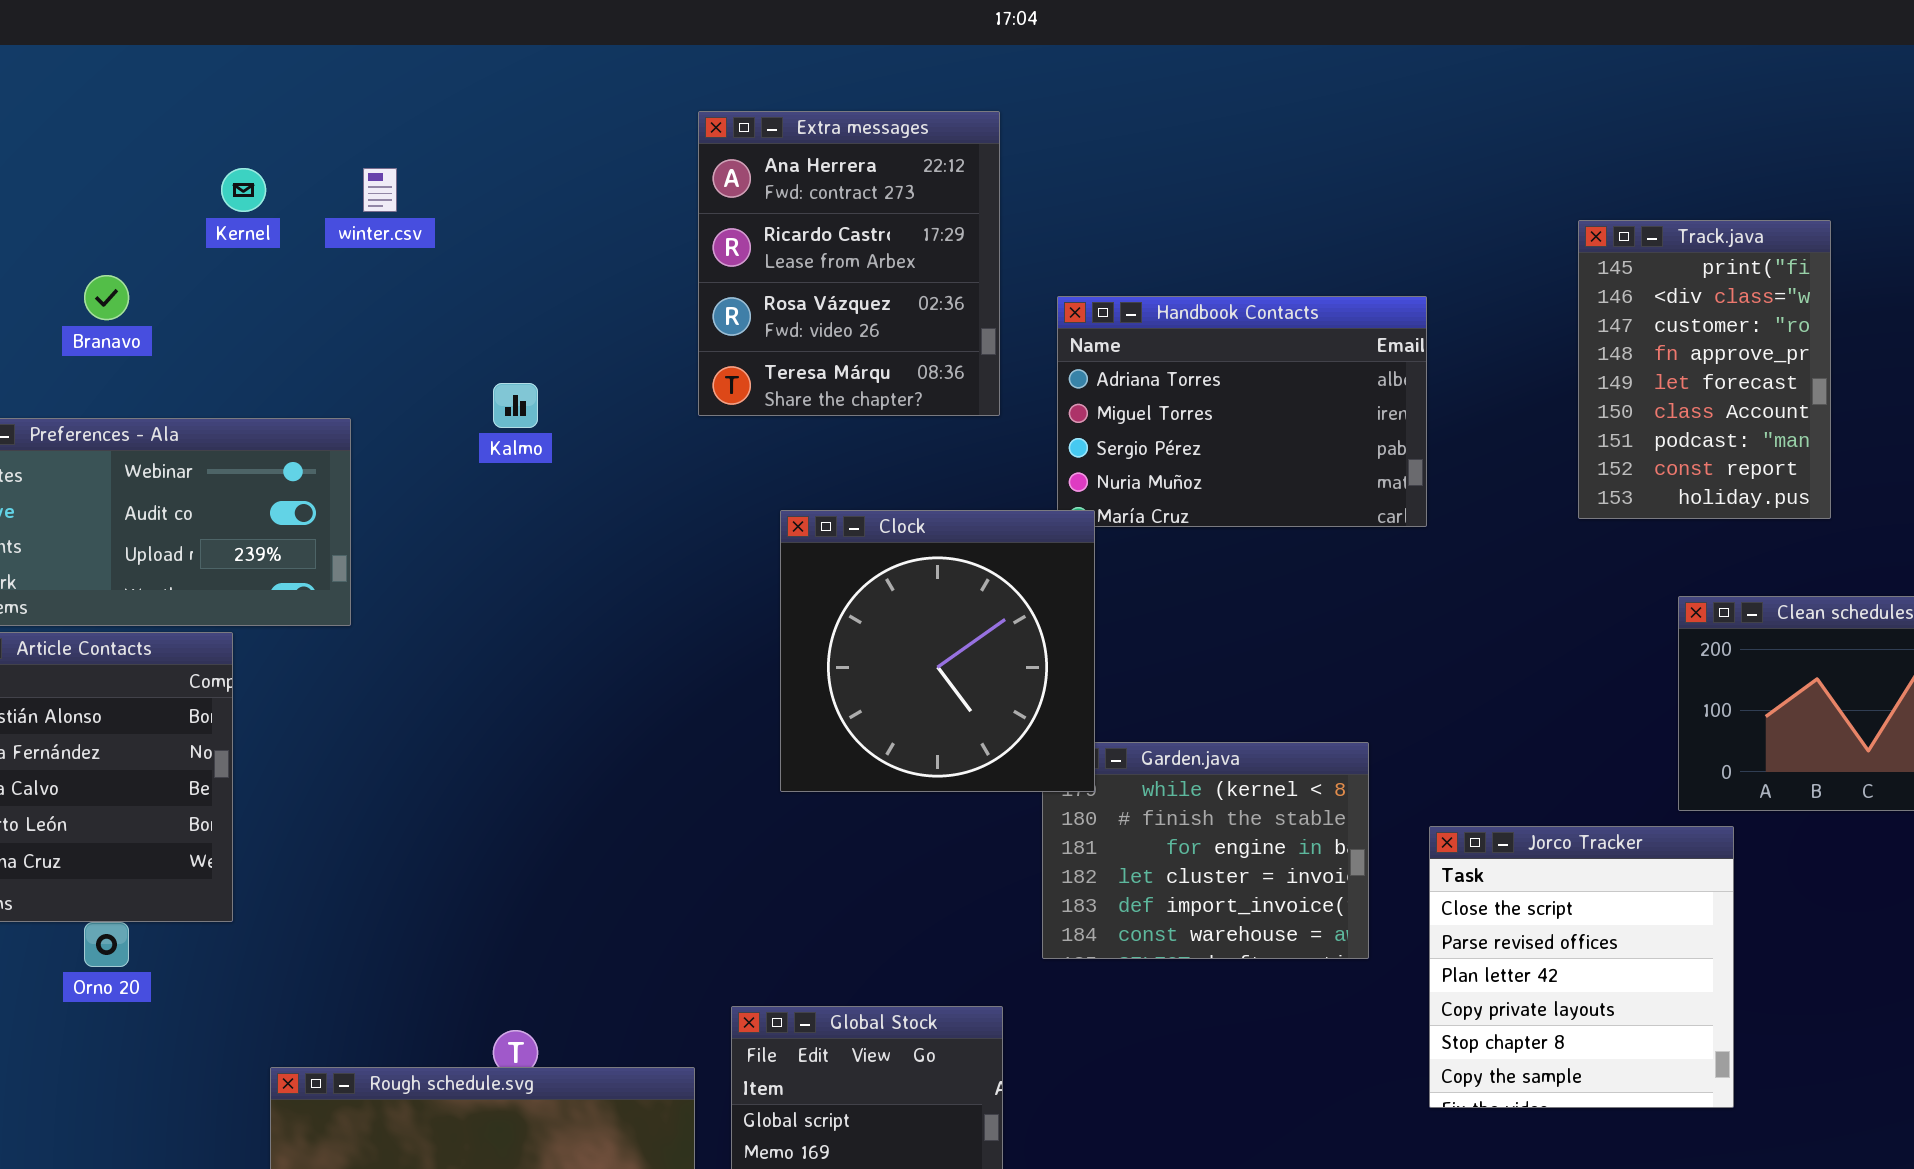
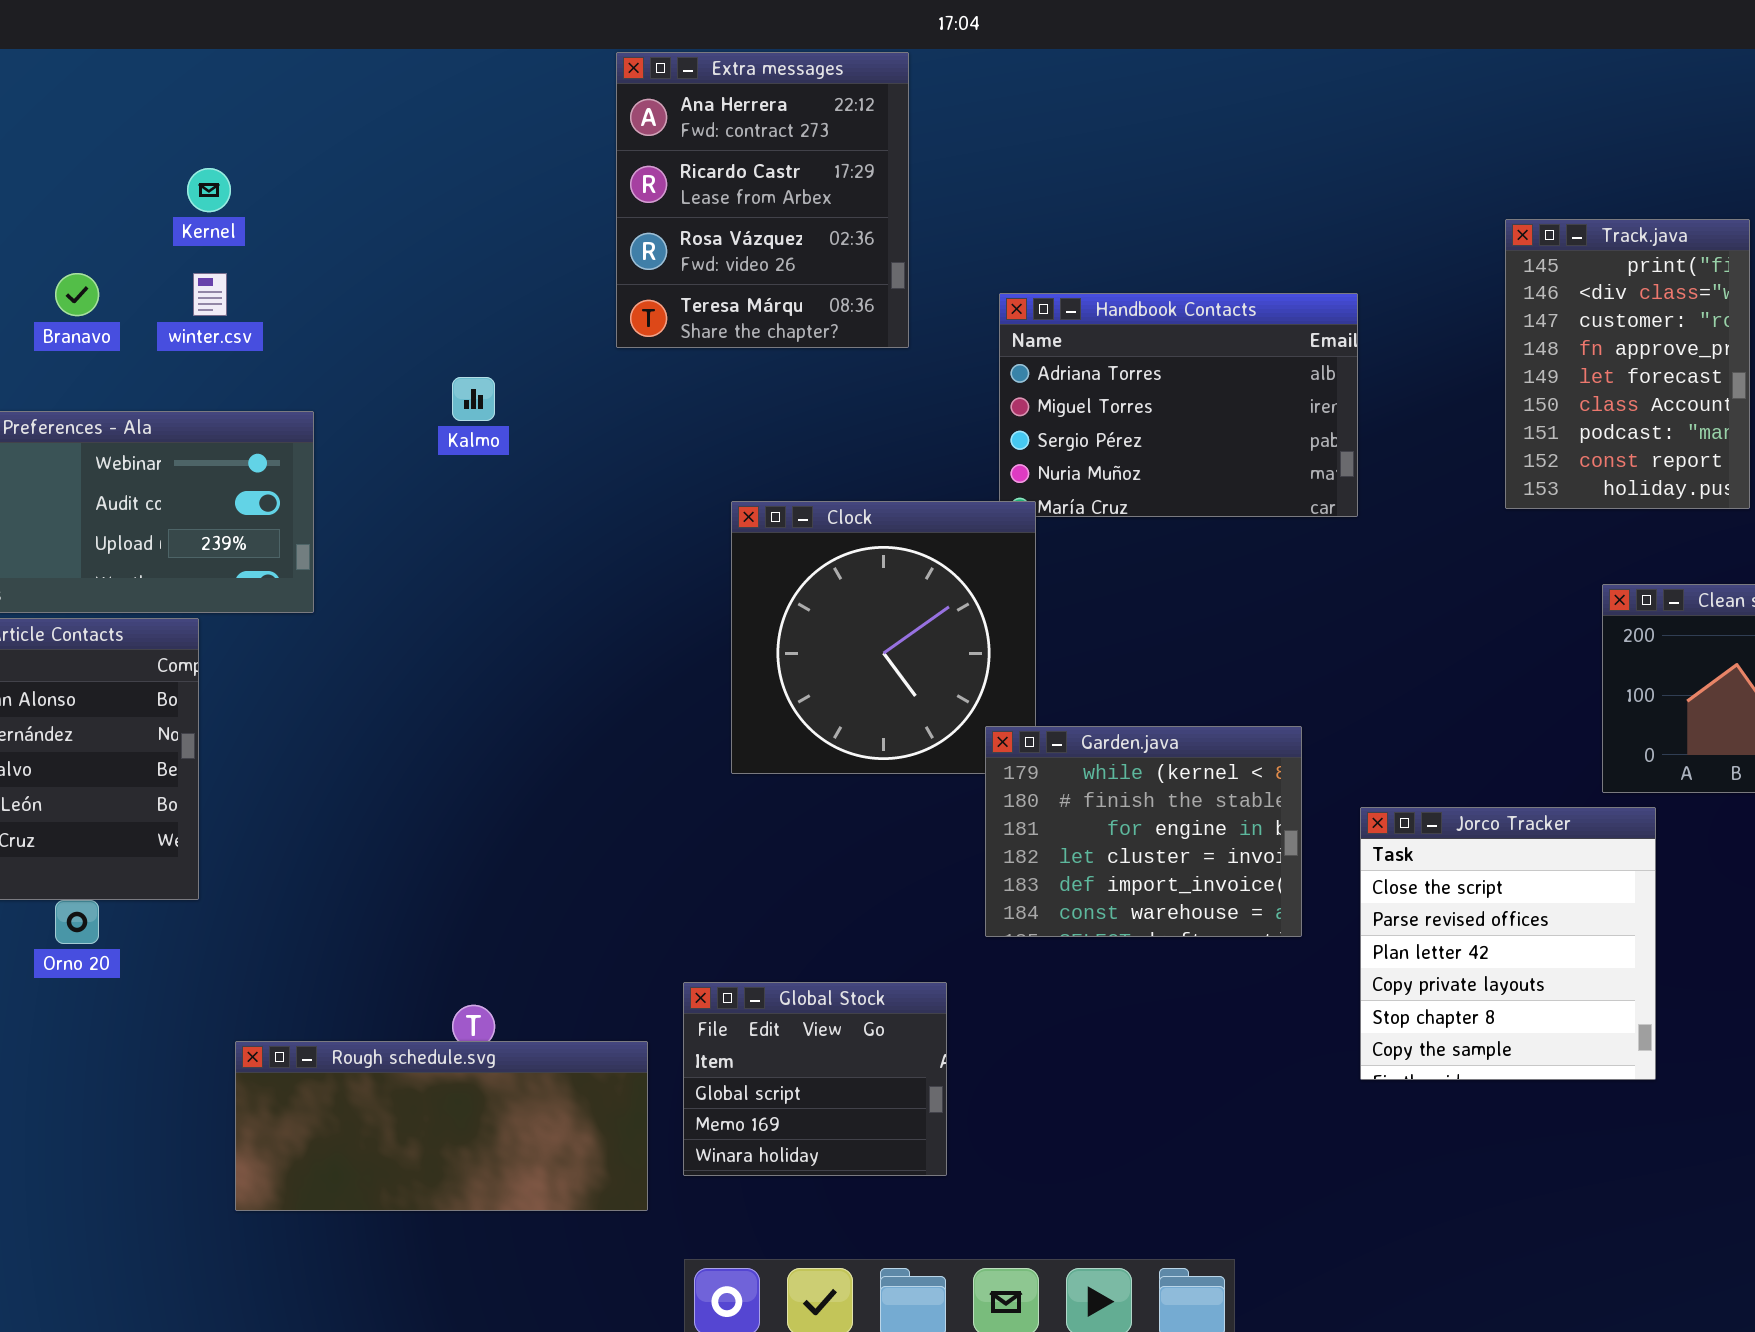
Extra messages: [698,111,1000,416] -> [616,52,909,348], moved
winter.csv: [363,168,397,212] -> [193,273,227,316], moved
Garden.java: [1042,742,1369,959] -> [985,726,1302,937], raised

